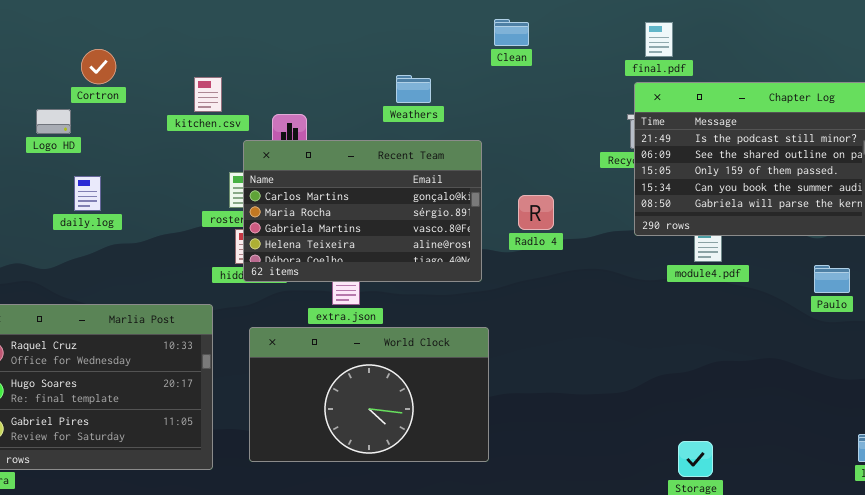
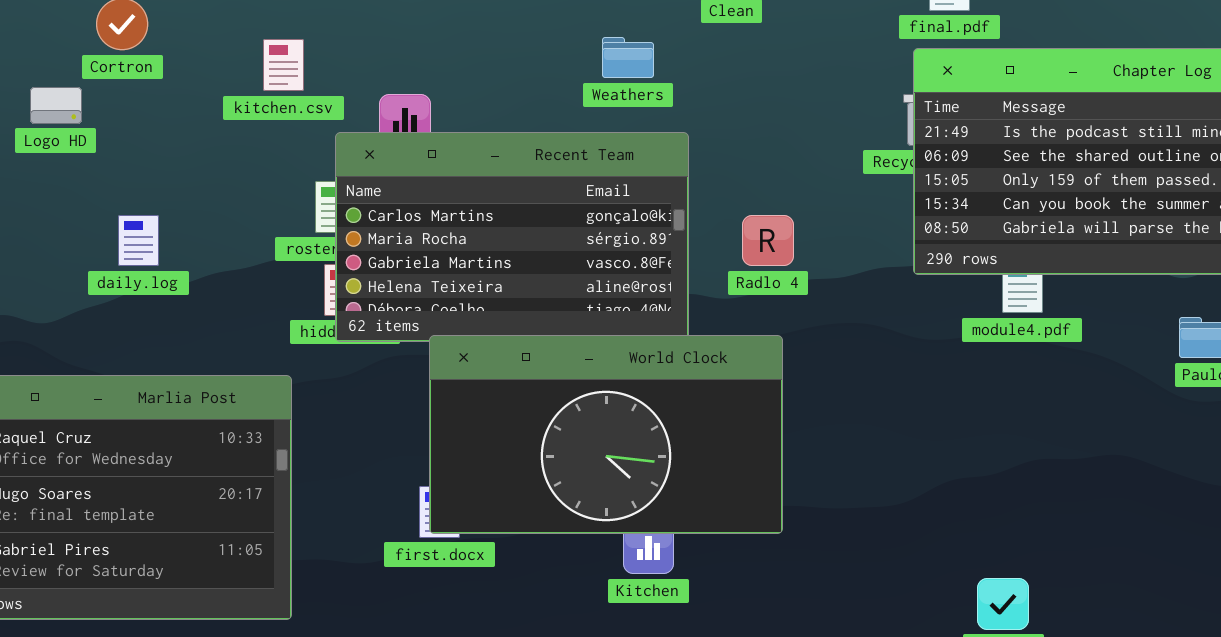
Weathers: [396,75,431,103] -> [602,37,654,78], moved
daily.log: [74,176,101,211] -> [118,215,159,266], moved
World Clock: [249,327,489,462] -> [429,335,783,534], moved

